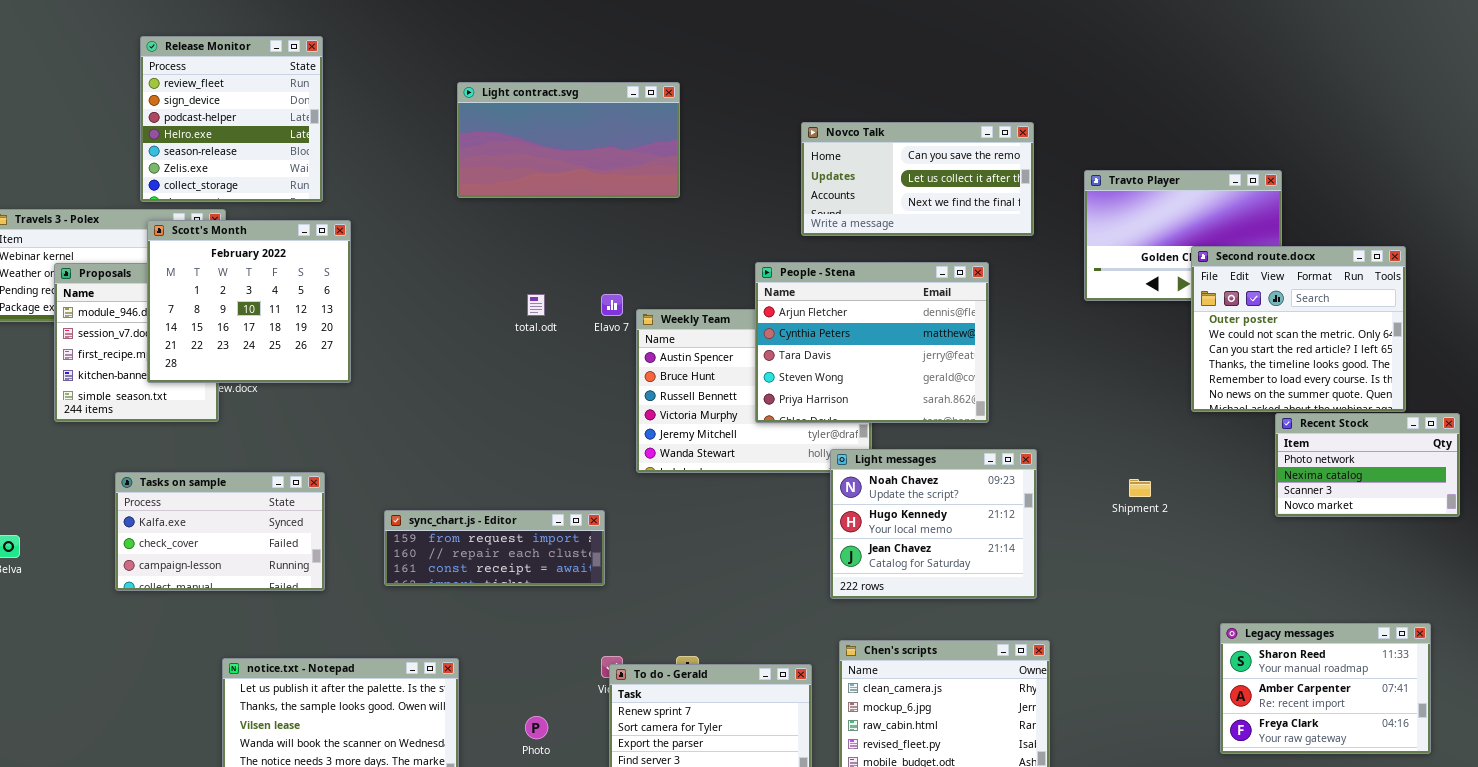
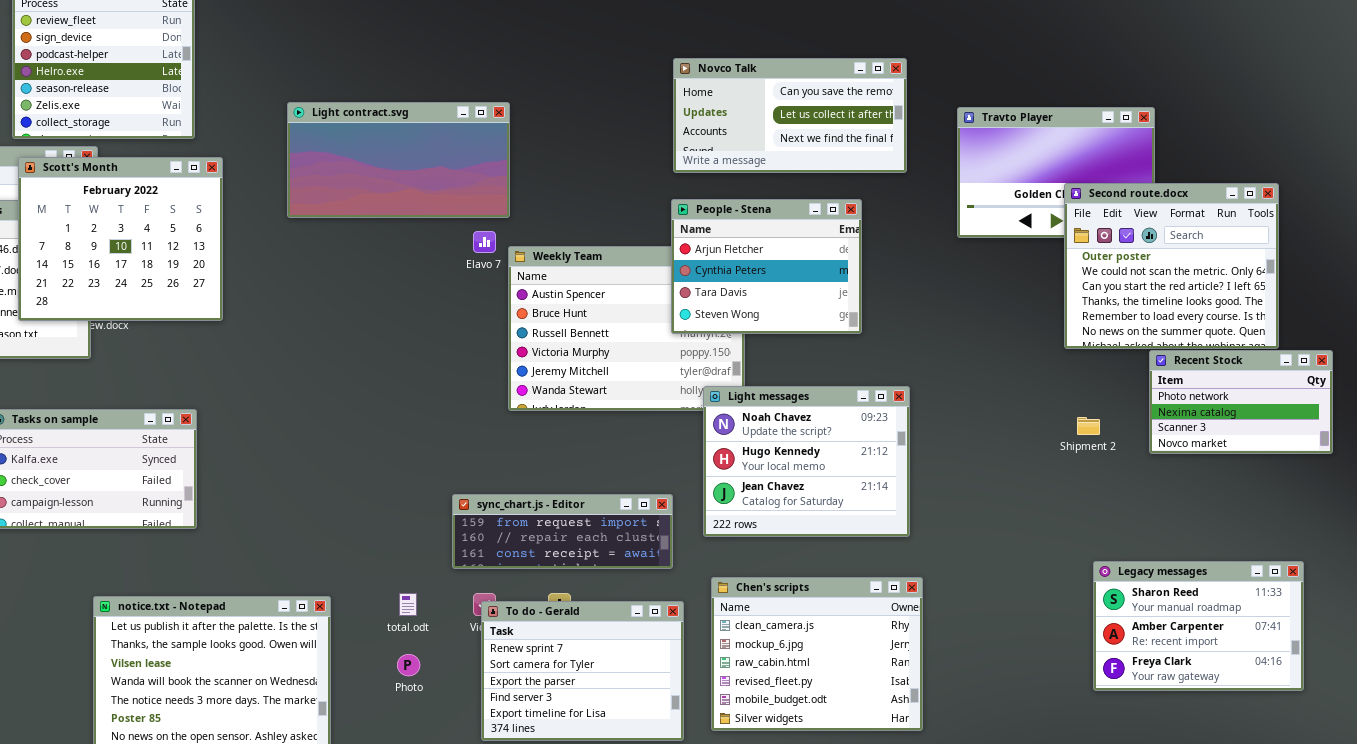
Light contract.svg: [457,82,680,198] -> [287,102,510,218], moved
People - Stena: [755,262,989,423] -> [671,199,862,334], resized
total.odt: [527,294,545,316] -> [399,593,417,616], moved
Shipment 2: [1129,479,1151,497] -> [1077,417,1100,435], moved
sync_chart.js - Editor: [384,510,605,586] -> [452,494,673,569], moved

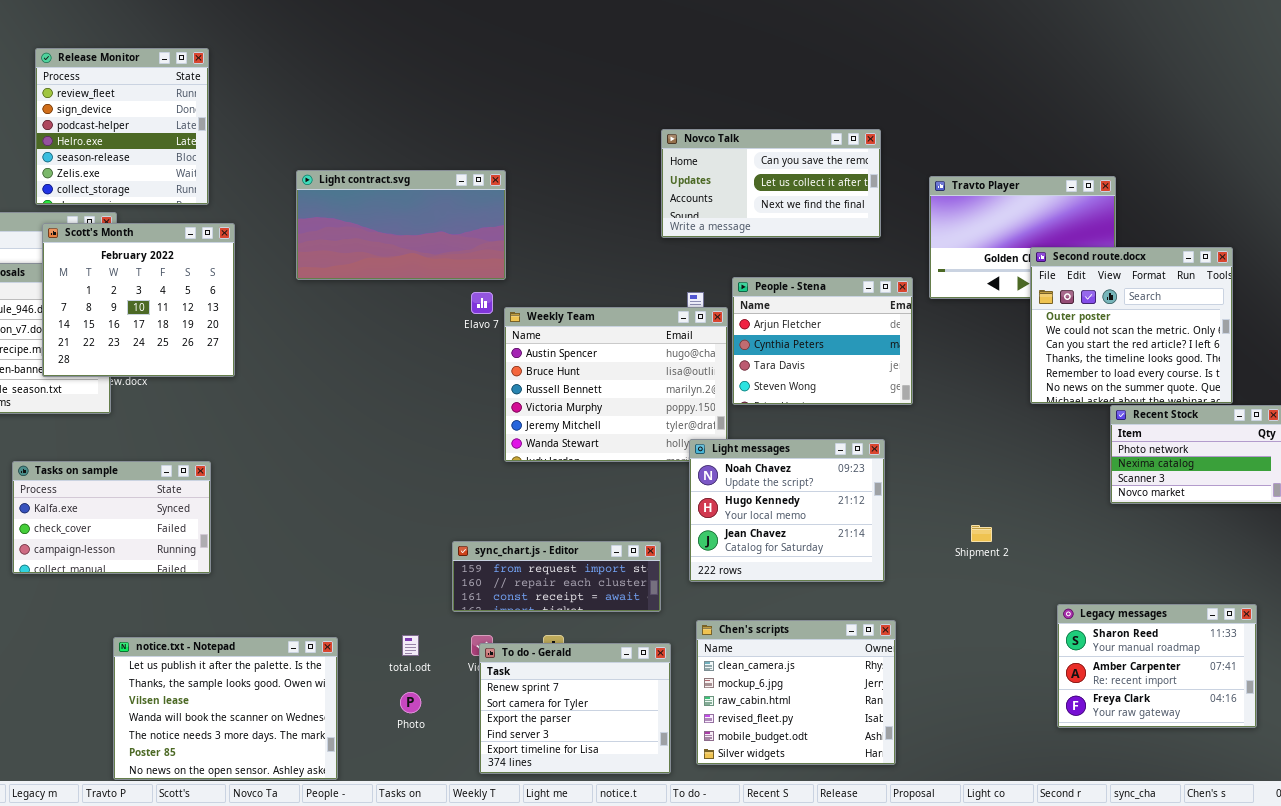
People - Stena: [671,199,862,334] -> [732,277,913,405], moved
Shipment 2: [1077,417,1100,435] -> [971,525,992,542], moved

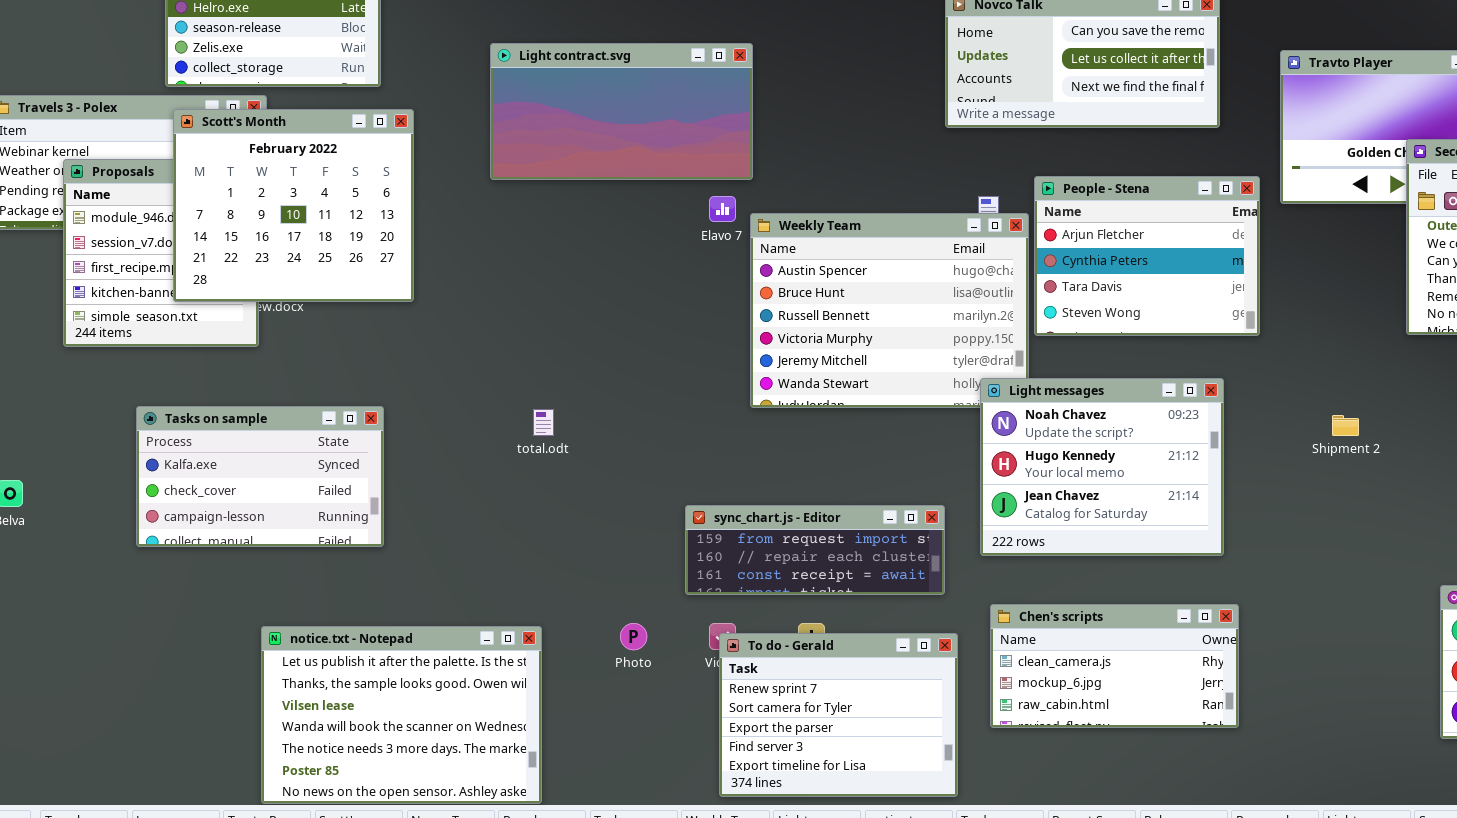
Shipment 2: [971,525,992,542] -> [1332,415,1359,436], moved
Chen's scripts: [696,620,896,765] -> [990,604,1239,728], resized
total.odt: [402,635,419,656] -> [533,409,554,436], moved
Photo: [400,692,421,713] -> [620,623,647,650], moved

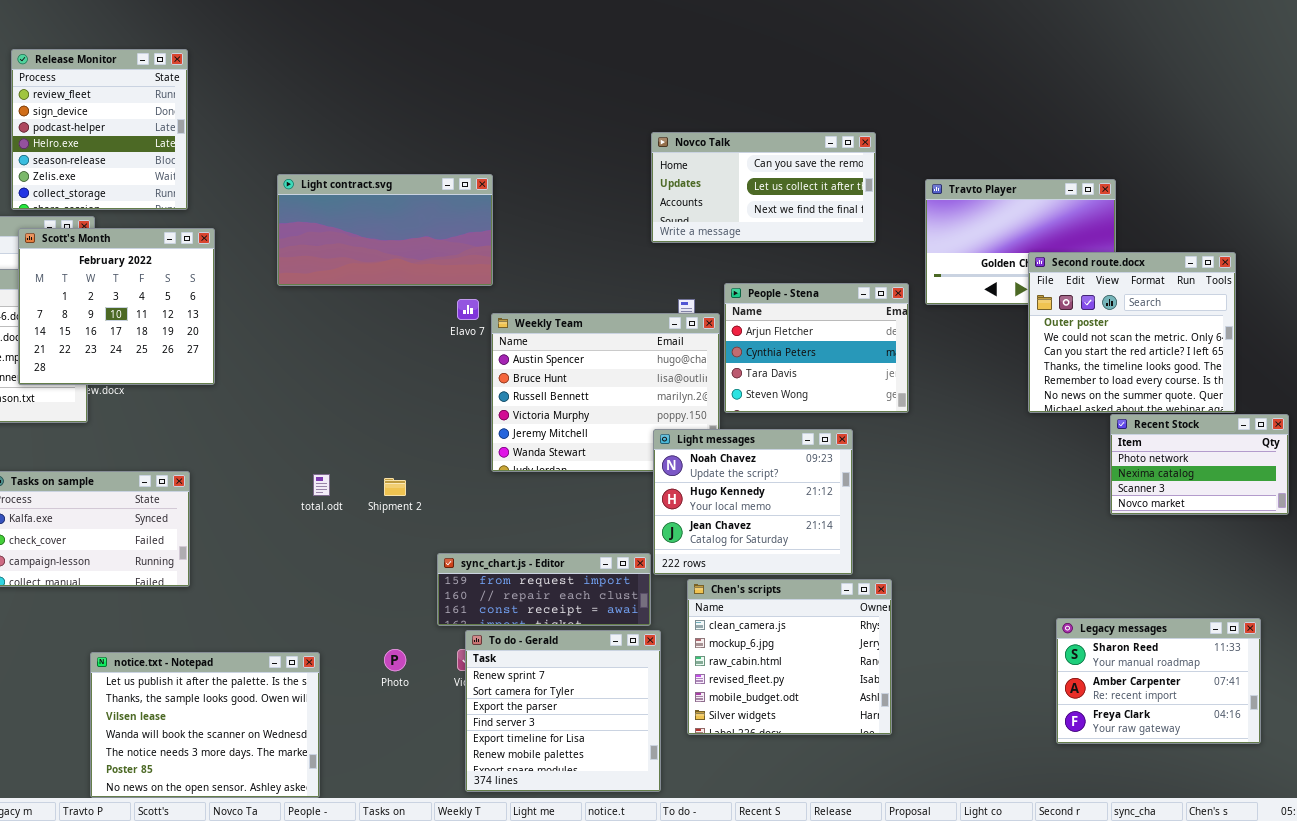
Light messages: [980,378,1224,556] -> [653,429,853,575], moved
Shipment 2: [1332,415,1359,436] -> [384,478,406,496], moved
Chen's scripts: [990,604,1239,728] -> [687,579,892,735], resized
To do - Gerald: [719,633,958,797] -> [465,630,661,792], resized

